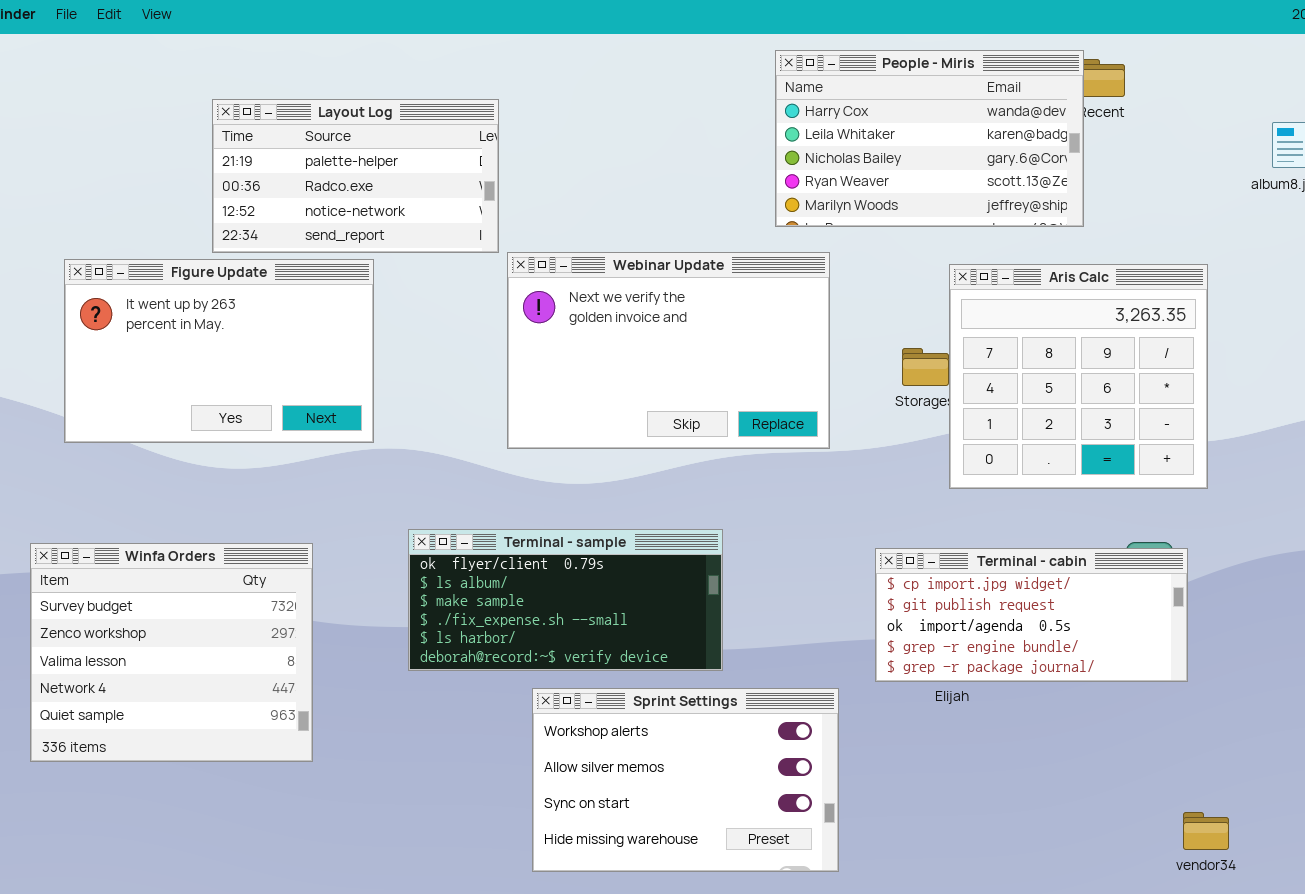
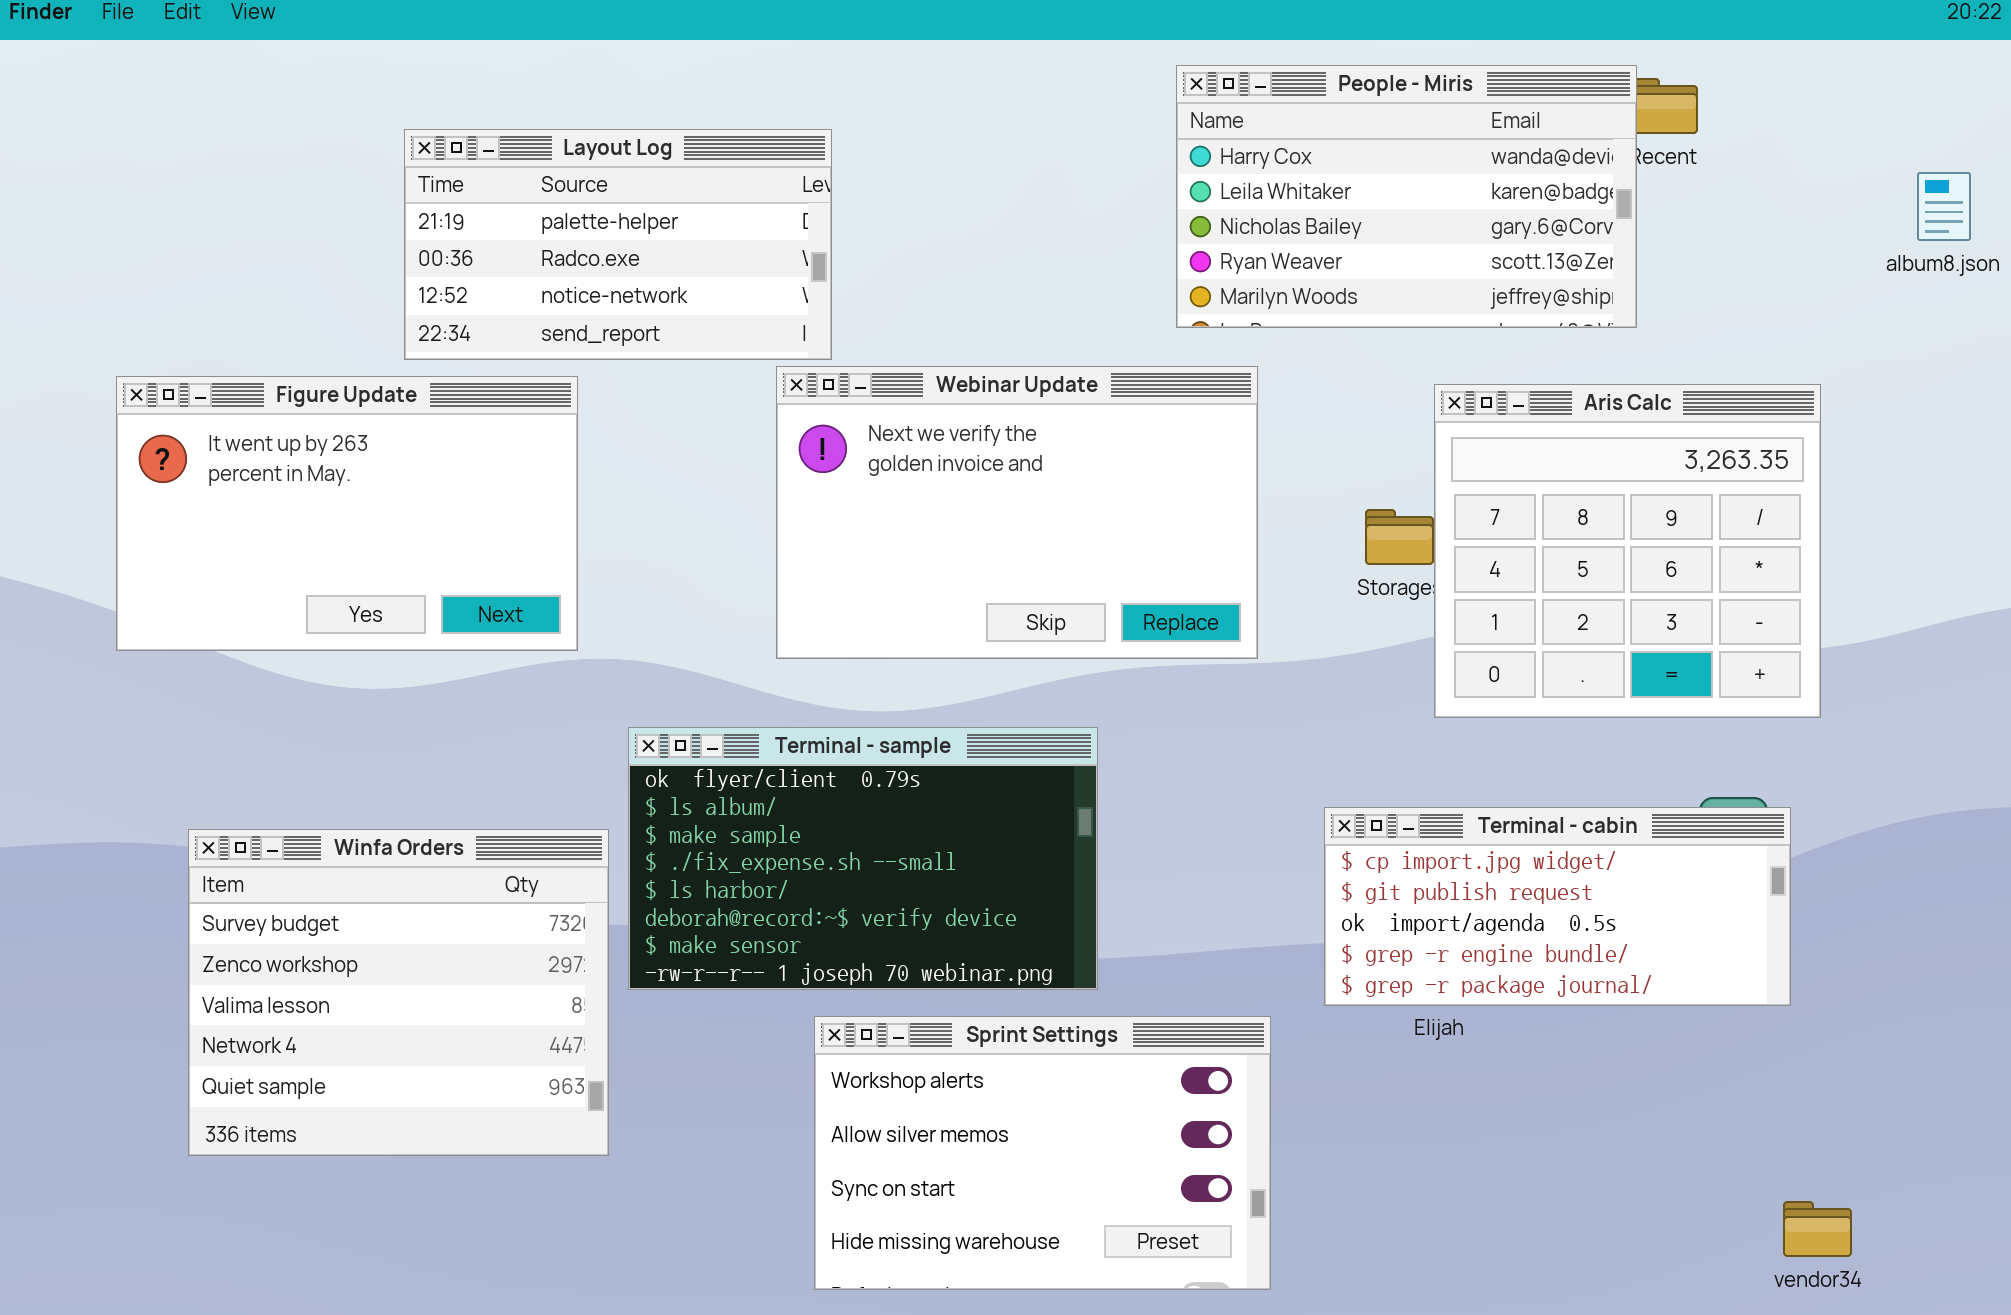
Layout Log: [212,99,499,253] -> [404,129,832,360], moved
Terminal - sample: [408,529,723,671] -> [628,727,1098,990], resized
Winfa Orders: [30,543,313,762] -> [188,829,609,1156], moved

